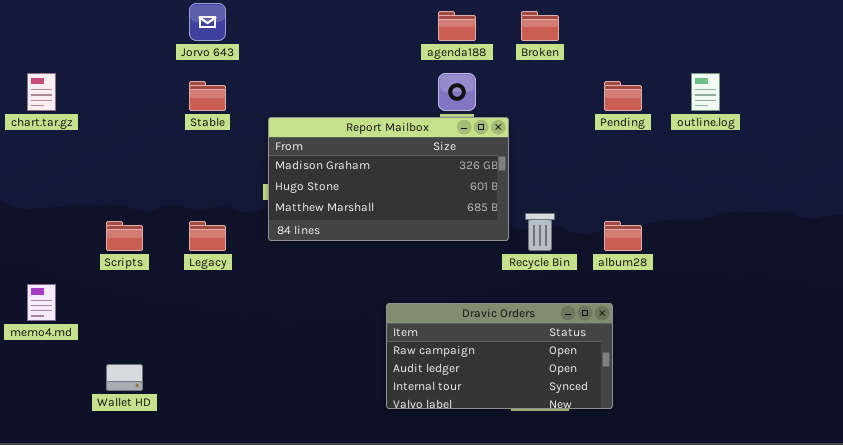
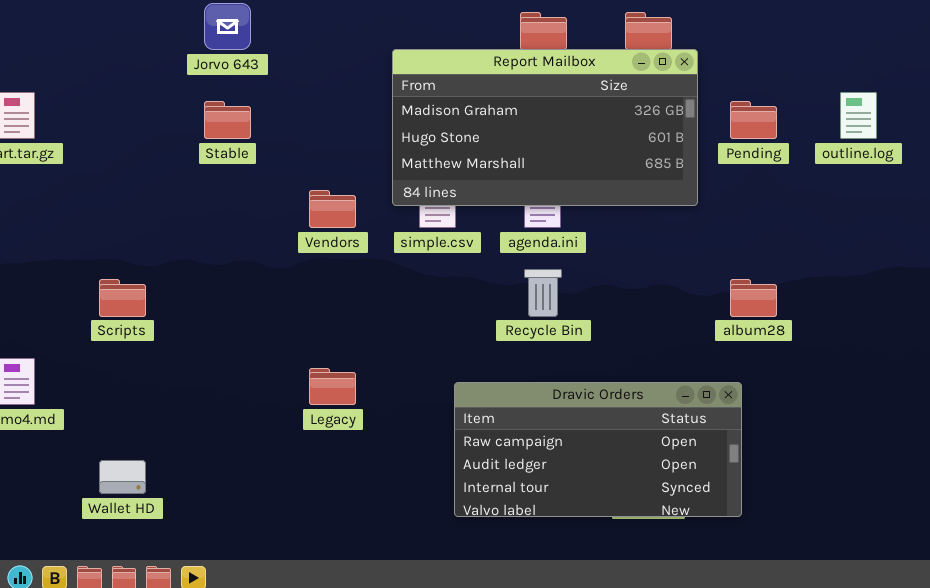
Report Mailbox: [268,117,509,241] -> [392,49,698,206], moved
Recycle Bin: [525,213,555,251] -> [524,269,562,317], moved
Legacy: [189,221,226,251] -> [309,368,356,405], moved

